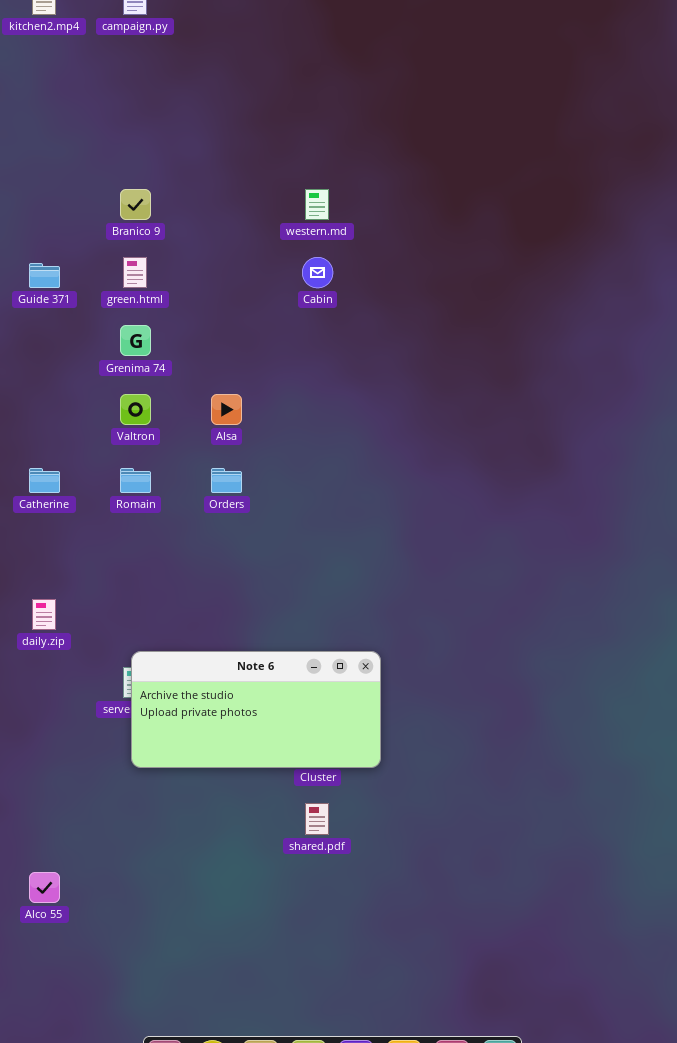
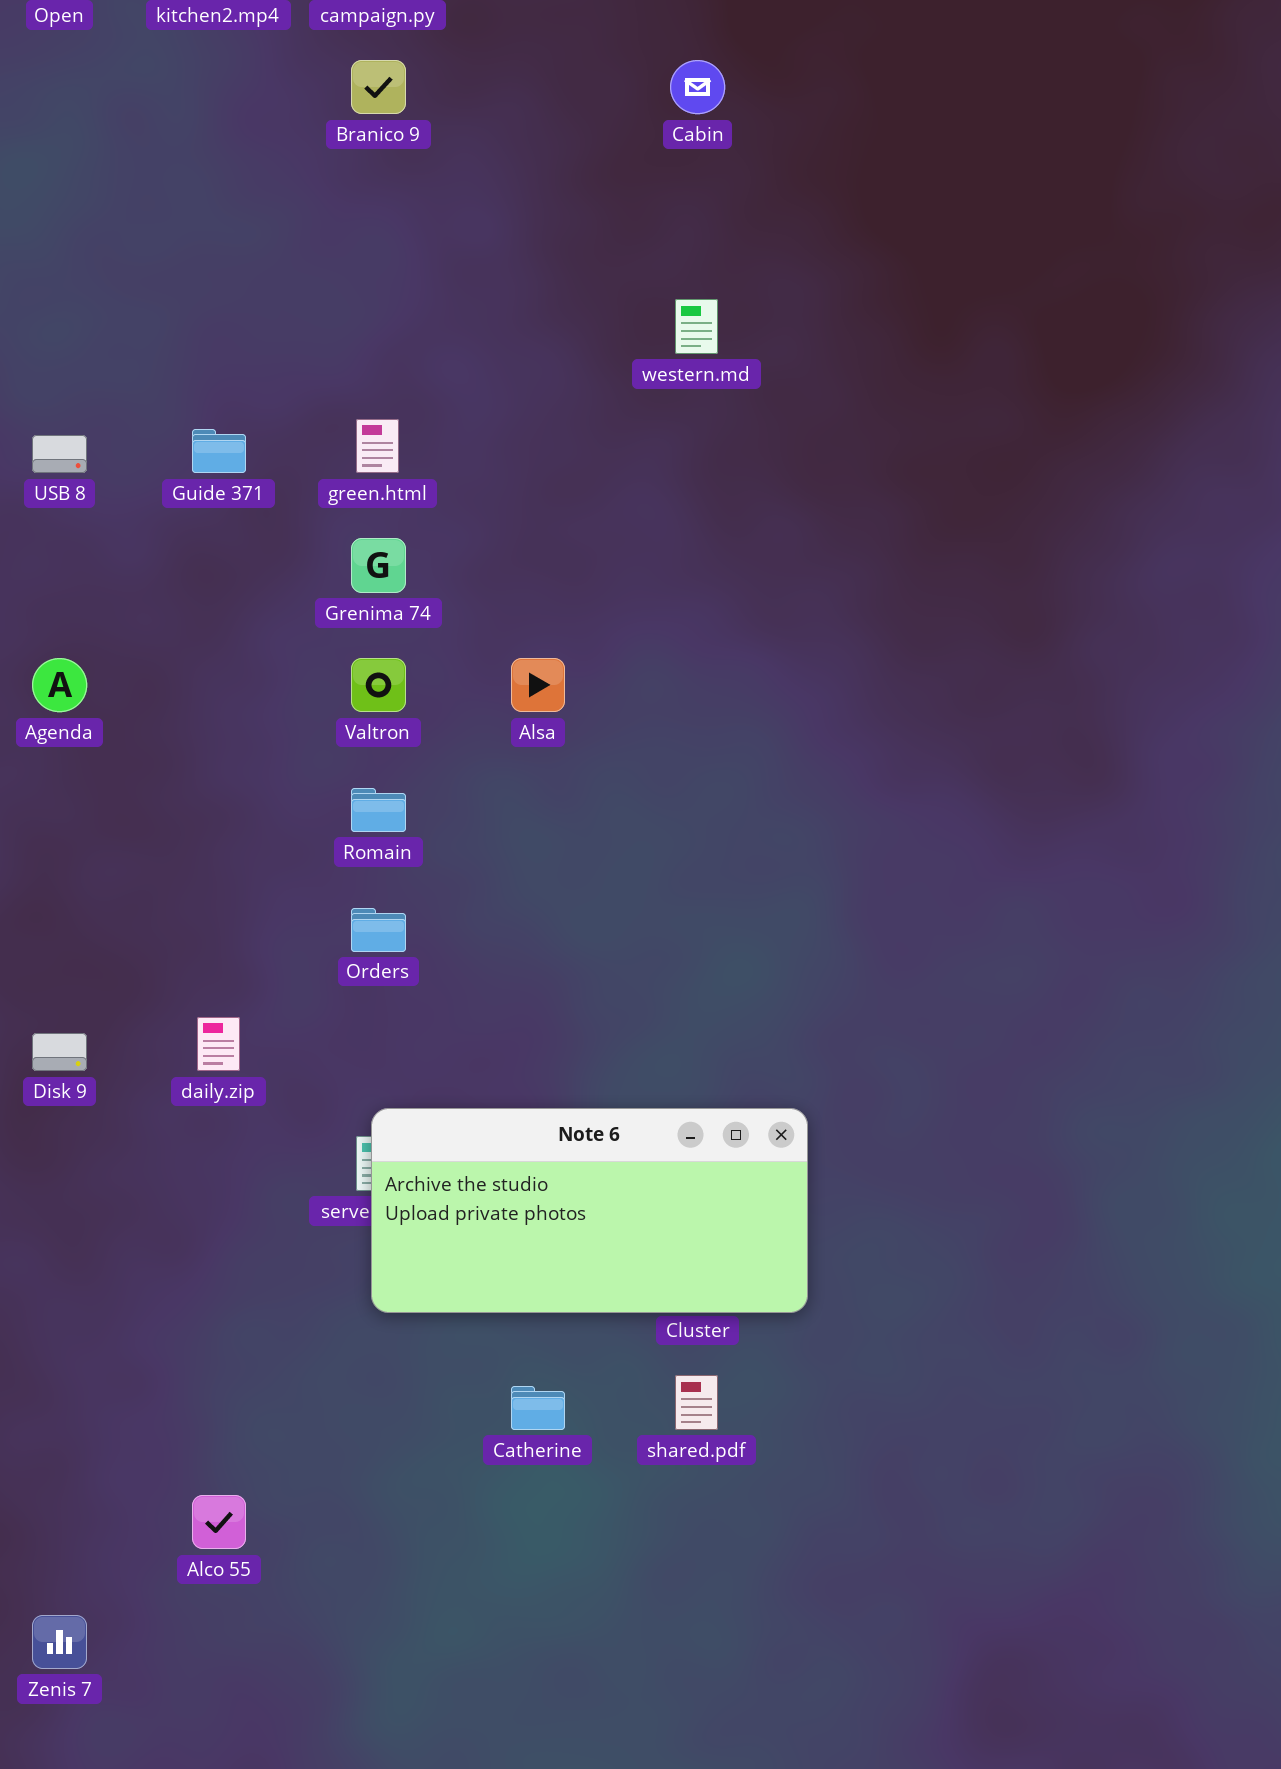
Branico 9: [120,189,151,220] -> [351,60,406,114], moved
Cabin: [302,257,333,288] -> [670,60,725,114], moved
Catherine: [29,468,60,493] -> [511,1386,565,1430], moved
Orders: [211,468,242,493] -> [351,908,406,952], moved

